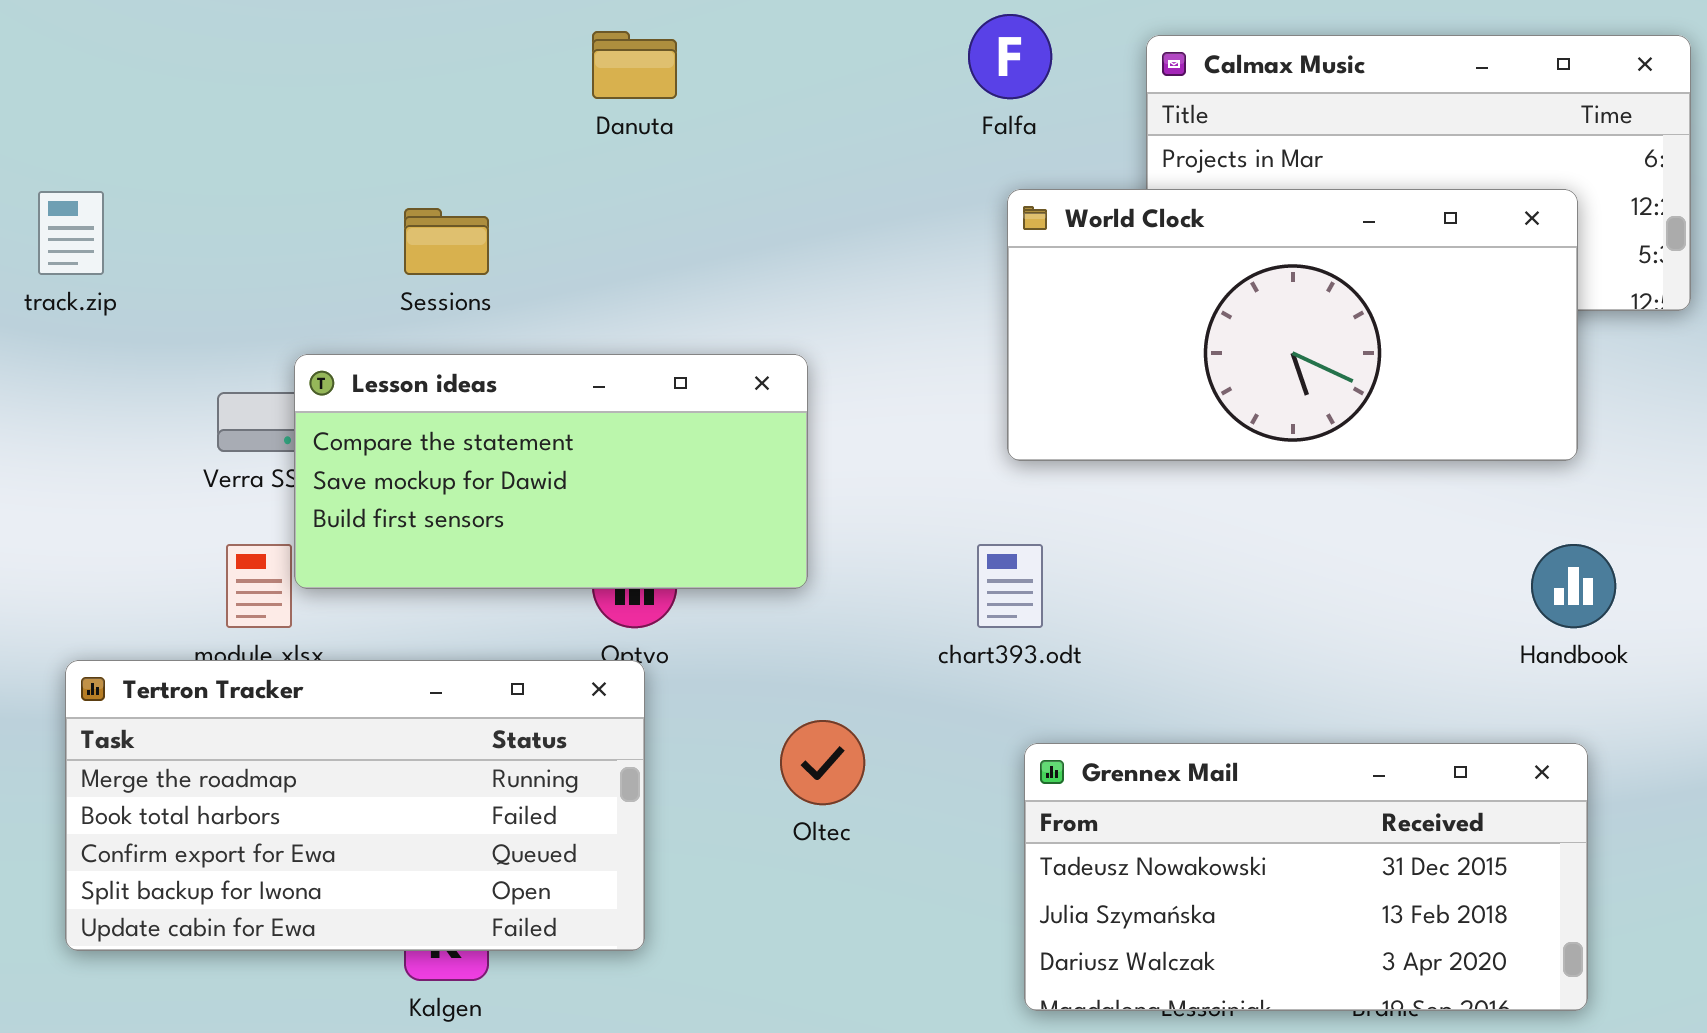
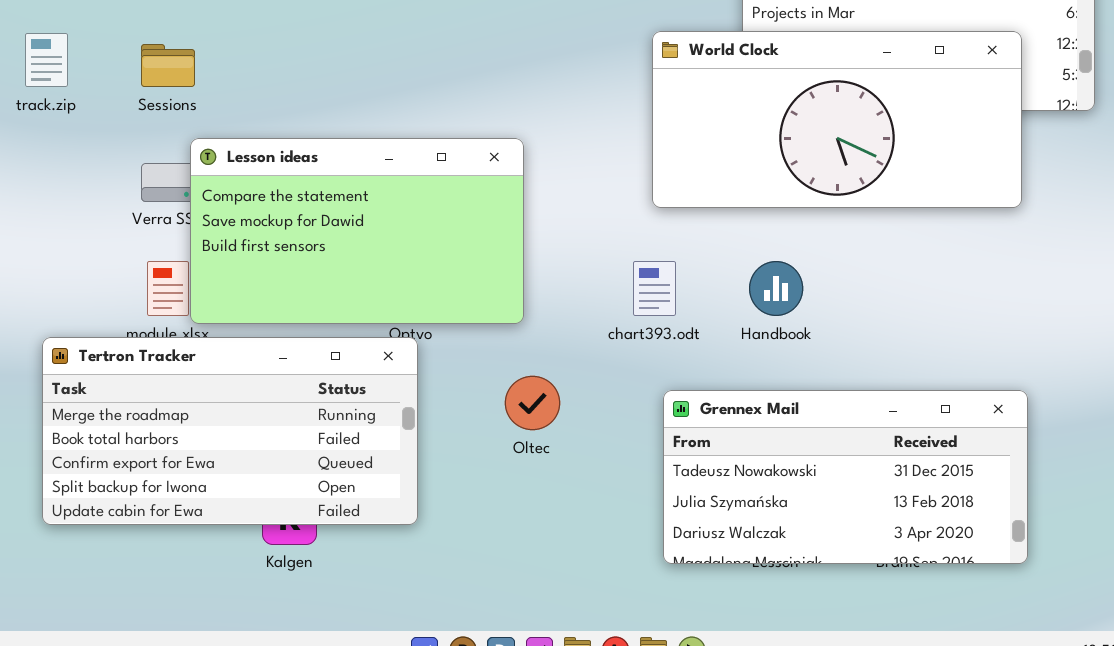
Sessions: [404,208,489,275] -> [141,44,195,87], moved
Lesson ideas: [294,354,808,589] -> [190,138,524,324], resized
Handbook: [1531,544,1616,628] -> [749,261,803,316], moved

